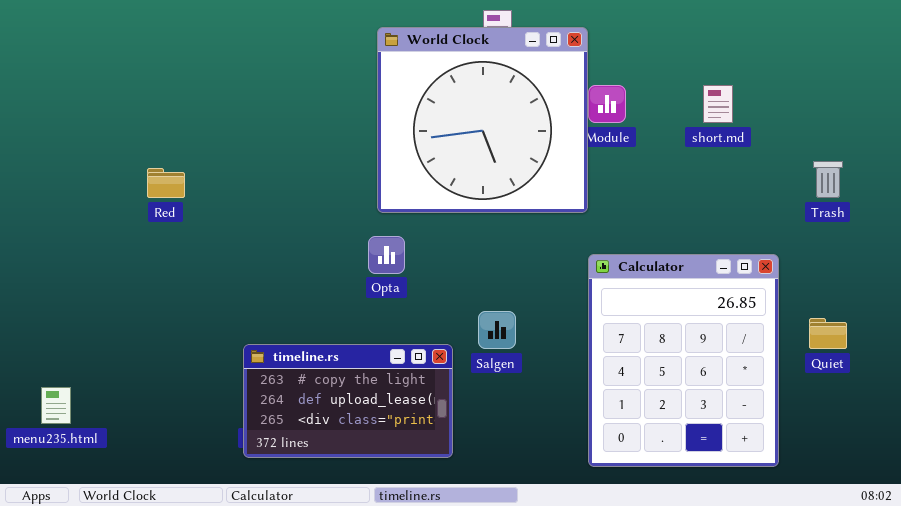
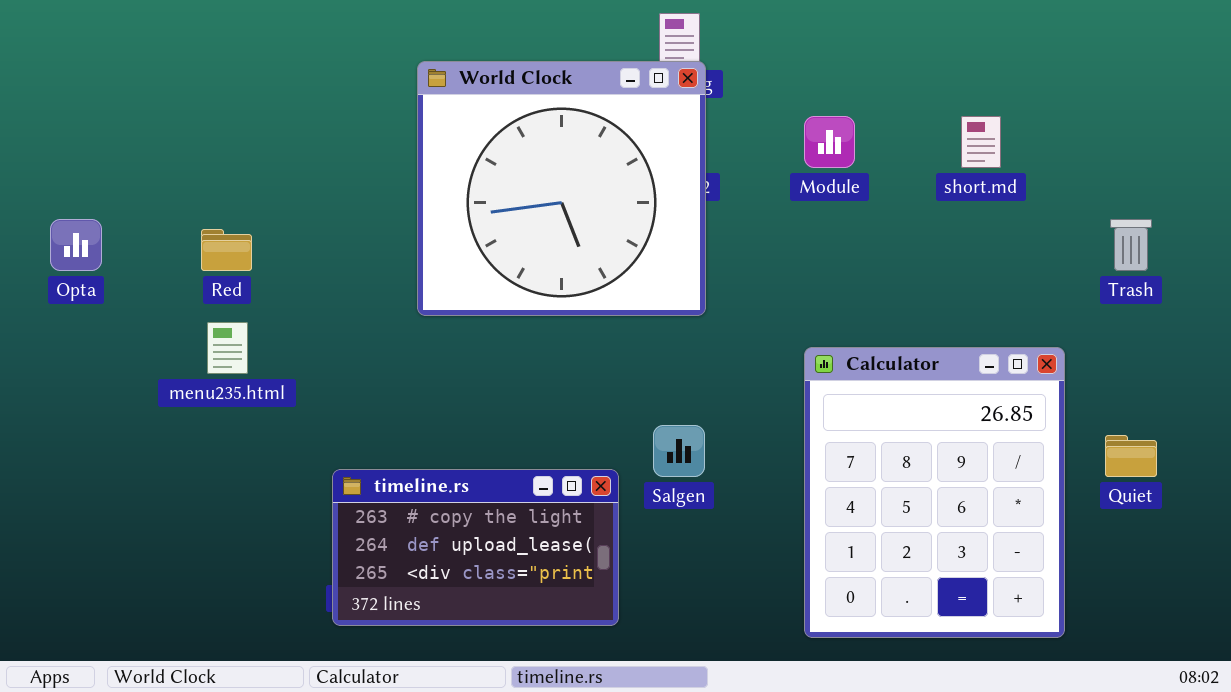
World Clock: [377,27,588,213] -> [417,61,706,316], moved
Opta: [368,236,405,274] -> [50,219,102,271], moved
menu235.html: [41,387,71,424] -> [207,322,248,374], moved

